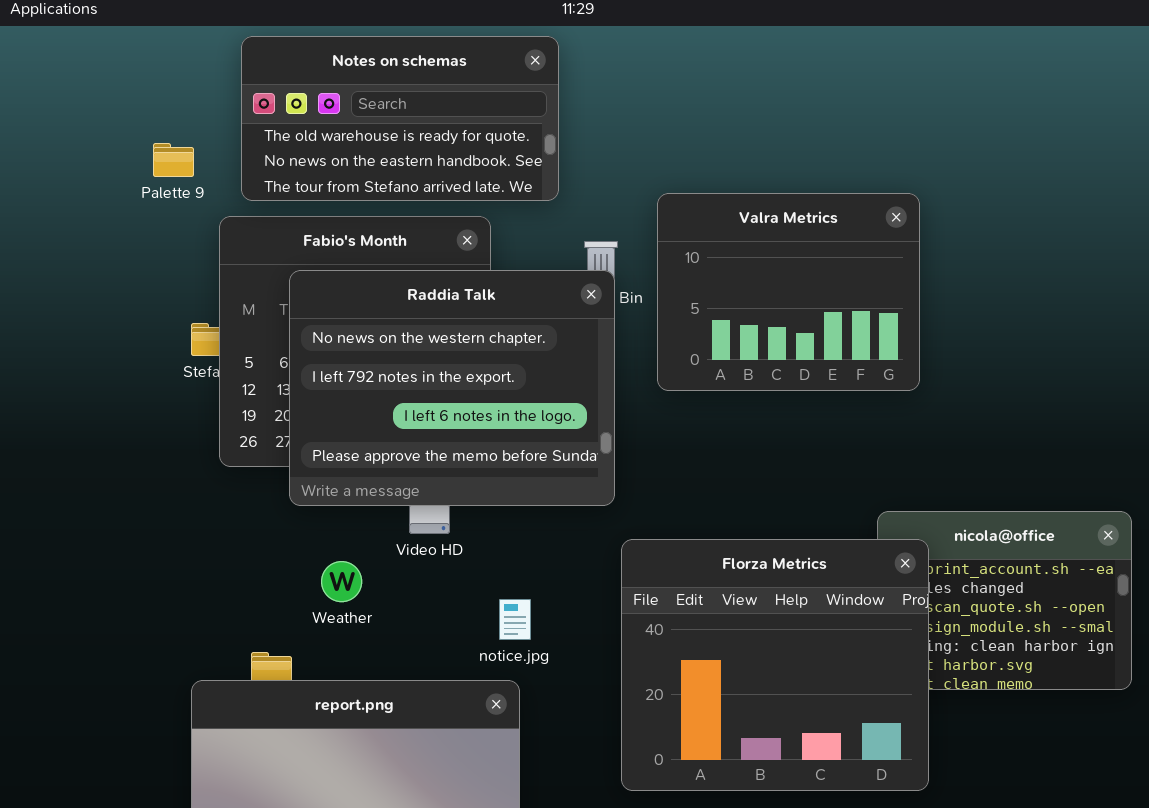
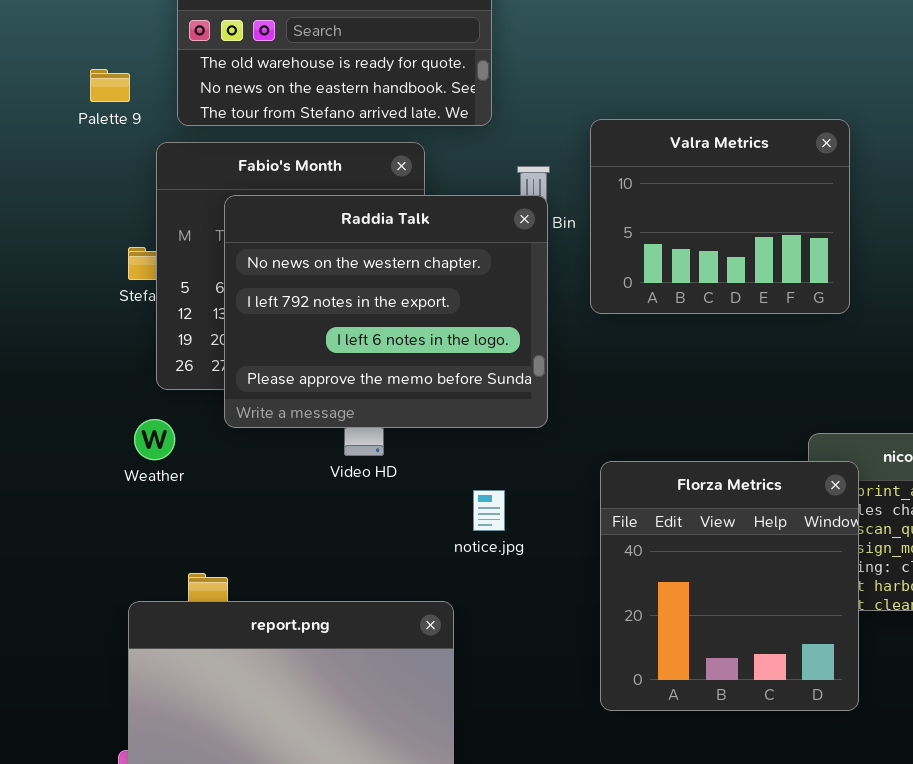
Florza Metrics: [621,539,929,791] -> [600,461,859,711], resized
Weather: [321,561,362,602] -> [134,419,175,460], moved
notice.jpg: [499,599,531,640] -> [473,490,505,531], moved

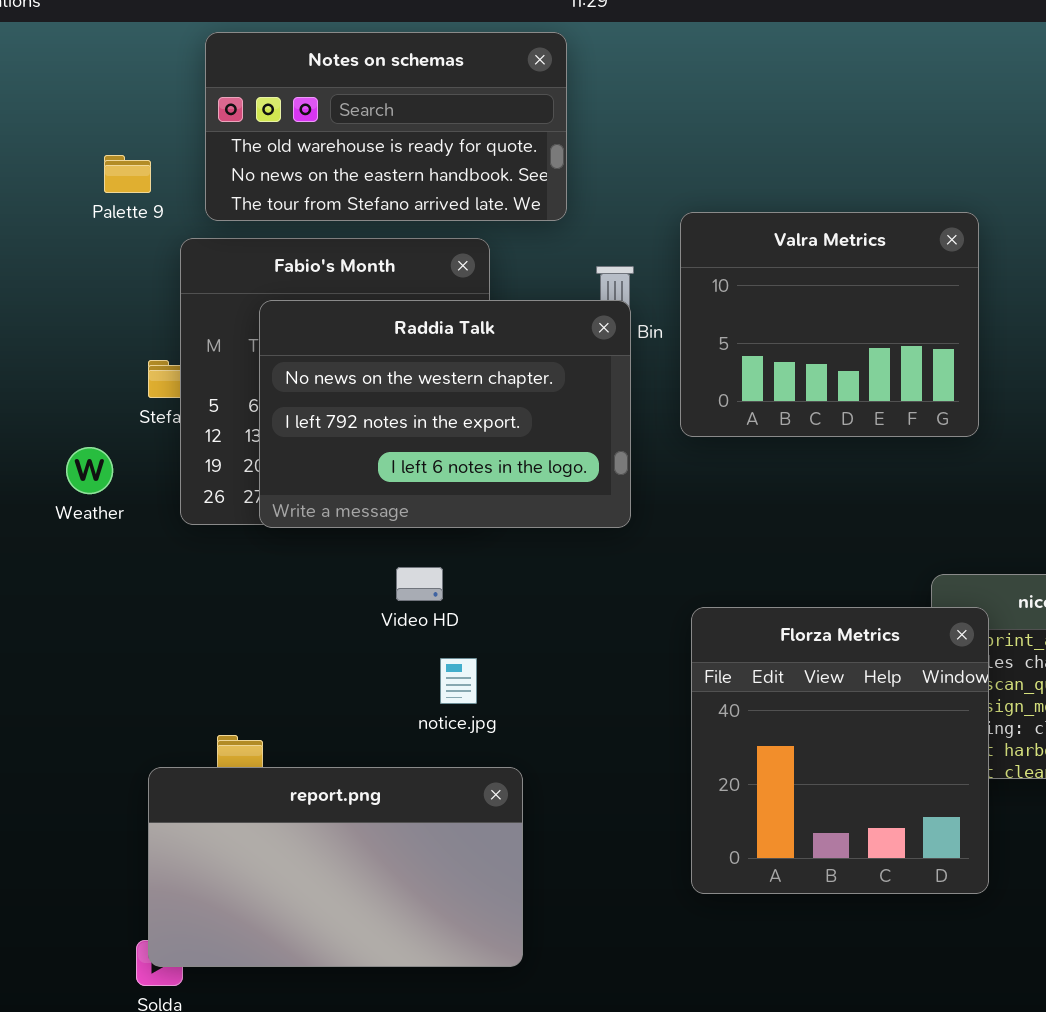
Raddia Talk: [224,195,548,428] -> [259,300,631,528], resized
Weather: [134,419,175,460] -> [66,447,113,494], moved
notice.jpg: [473,490,505,531] -> [440,658,477,704], moved

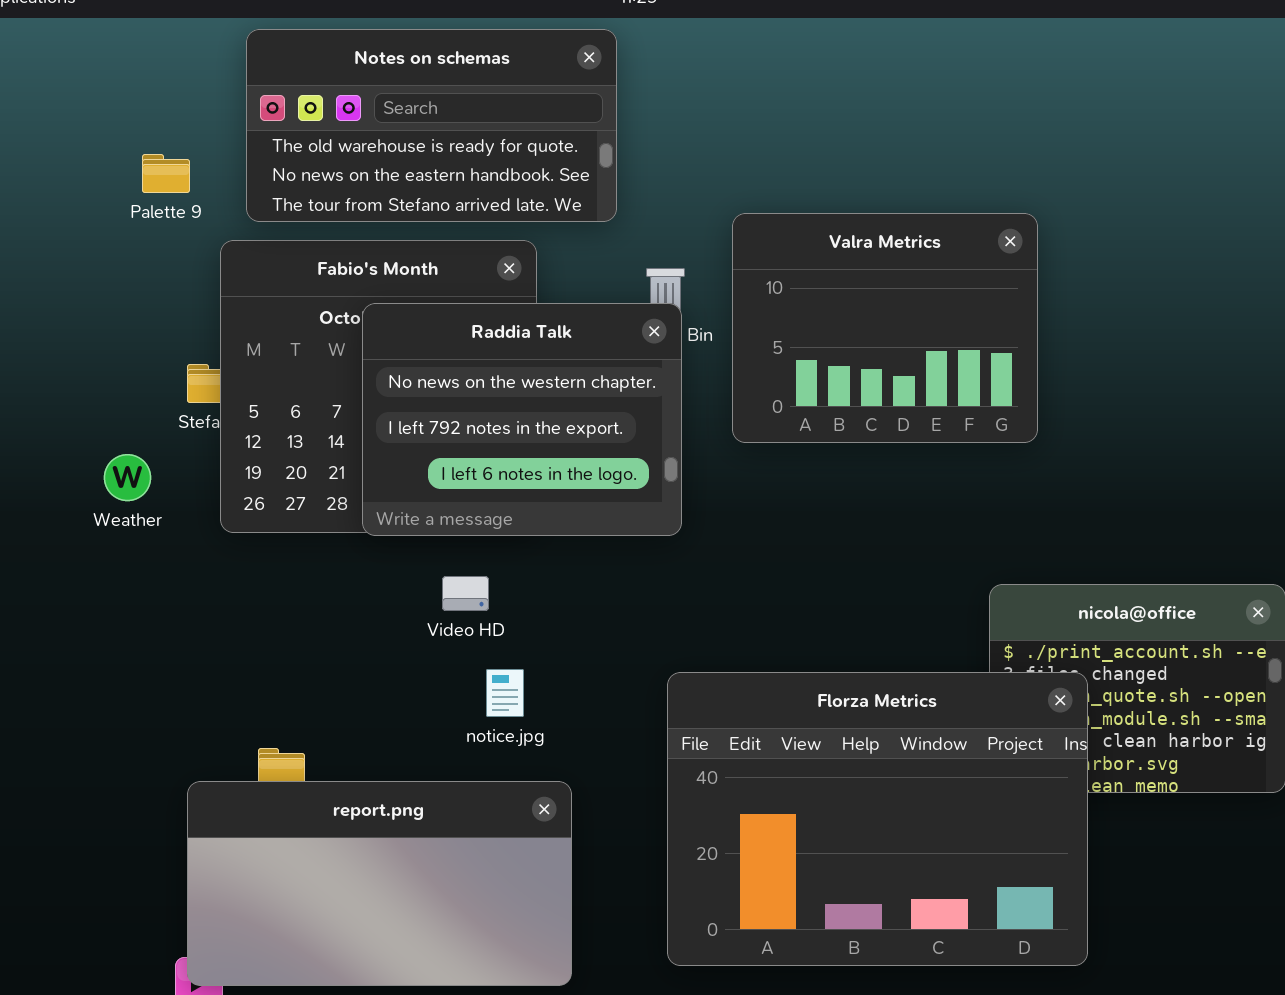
Raddia Talk: [259,300,631,528] -> [362,303,682,536], resized
Florza Metrics: [691,607,989,894] -> [667,672,1088,966], moved, resized

